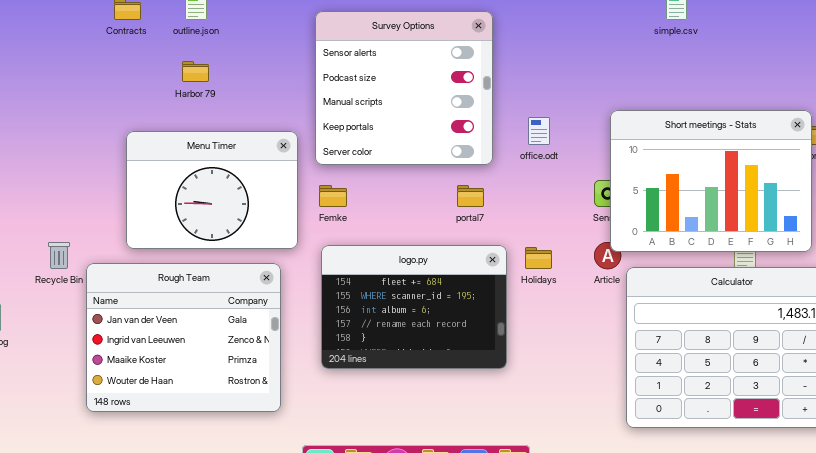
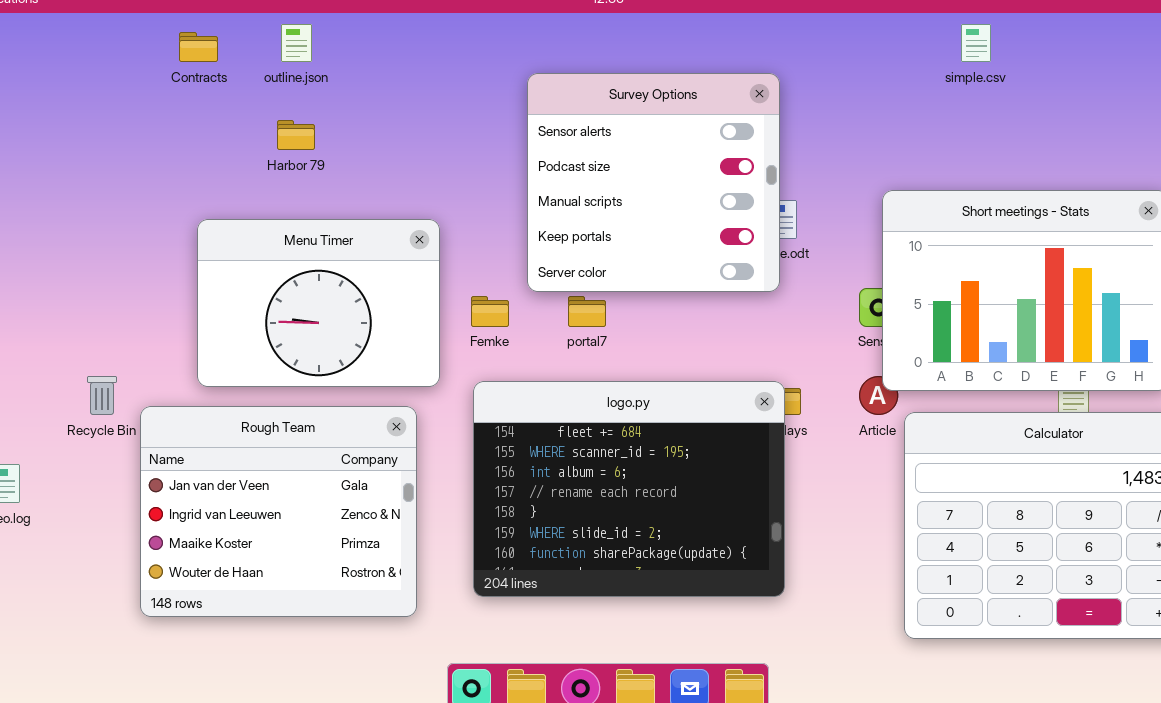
Survey Options: [315,11,493,165] -> [527,73,780,292], moved
portal7: [457,185,484,207] -> [568,296,606,327], moved
logo.py: [321,245,507,369] -> [473,381,785,597], resized

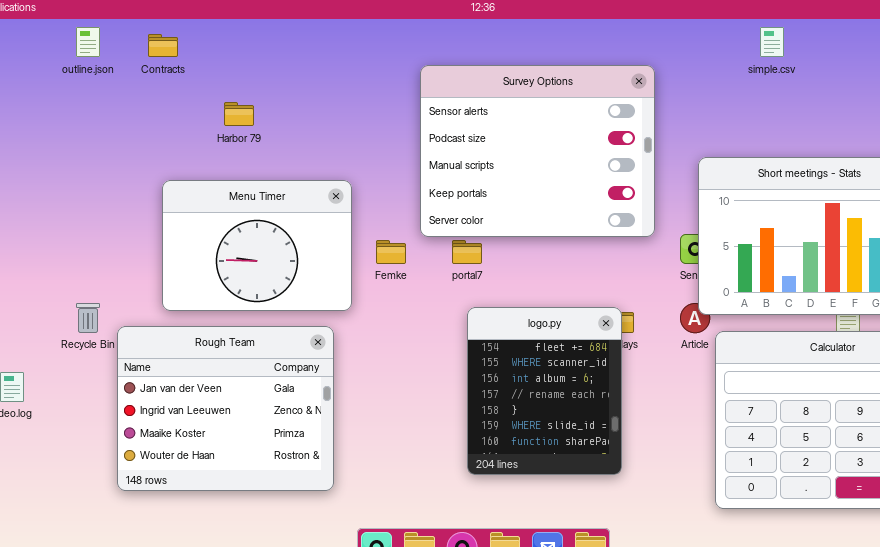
outline.json: [281,24,312,62] -> [76,27,100,57], moved
Survey Options: [527,73,780,292] -> [420,65,655,237], resized
logo.py: [473,381,785,597] -> [467,307,622,475], resized

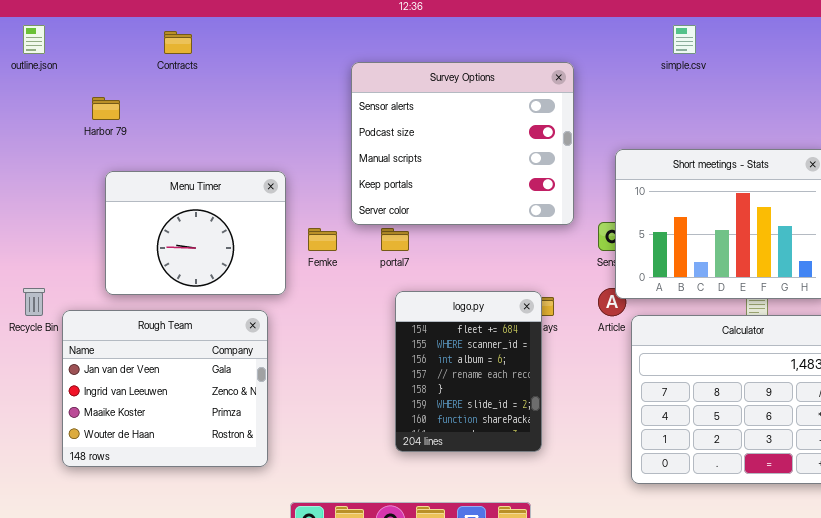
Contracts: [148,34,178,57] -> [164,31,192,54], moved
Harbor 79: [224,102,254,126] -> [92,97,120,120], moved

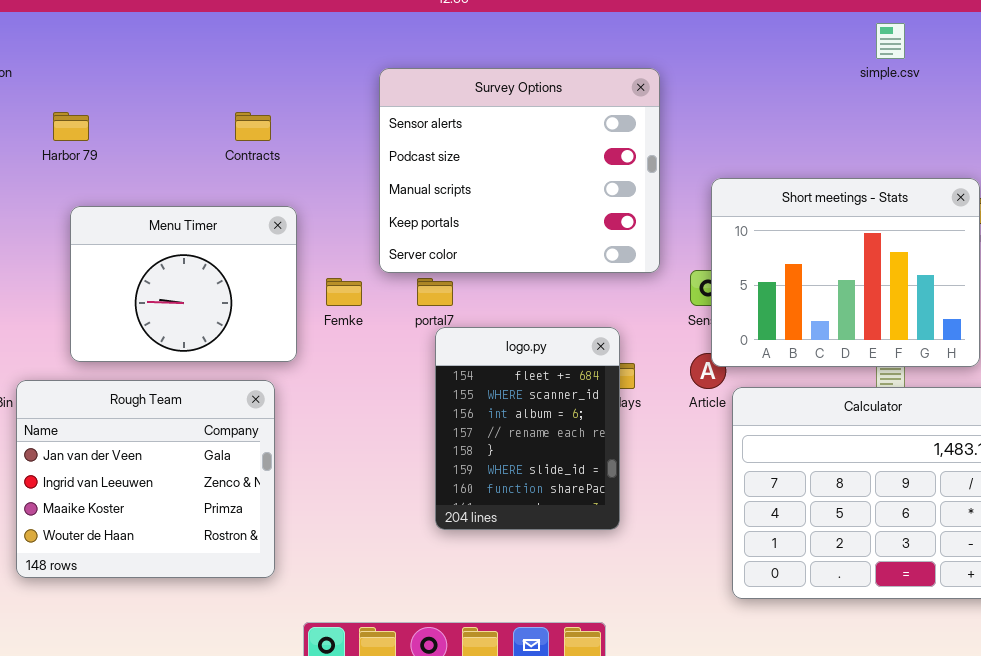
simple.csv: [673,25,696,54] -> [876,23,905,59], moved
Contracts: [164,31,192,54] -> [235,112,271,141], moved
logo.py: [395,291,542,452] -> [435,327,620,530], moved

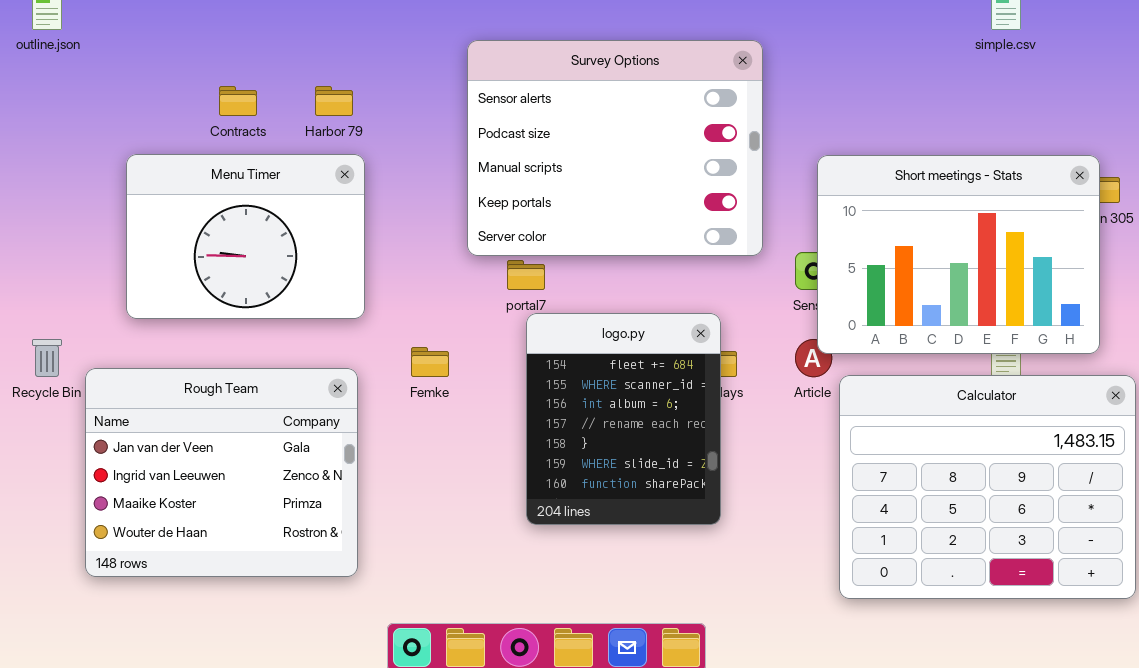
Harbor 79: [53,112,89,141] -> [315,86,353,116], moved
Contracts: [235,112,271,141] -> [219,86,257,116], moved
Menu Timer: [70,206,297,362] -> [126,154,365,319], moved
Femke: [326,278,362,306] -> [411,347,449,377], moved

